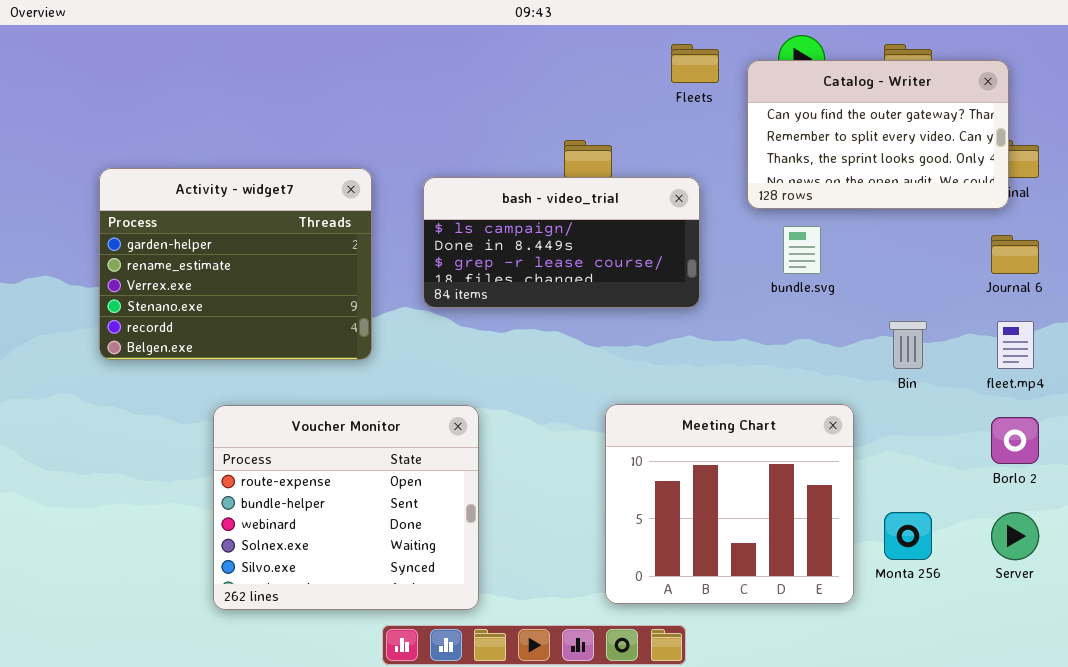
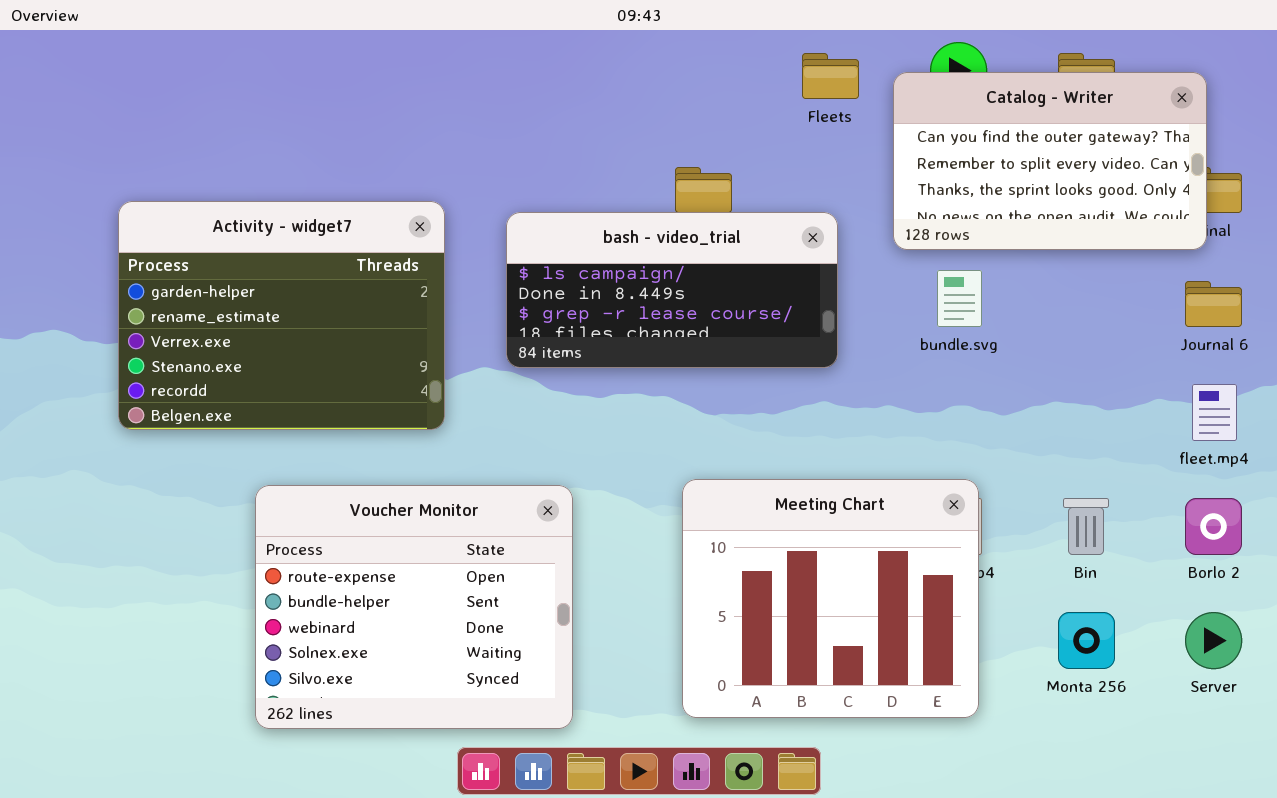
Bin: [889,321,927,369] -> [1063,498,1109,555], moved
Meeting Chart: [605,404,854,604] -> [682,479,979,718], moved

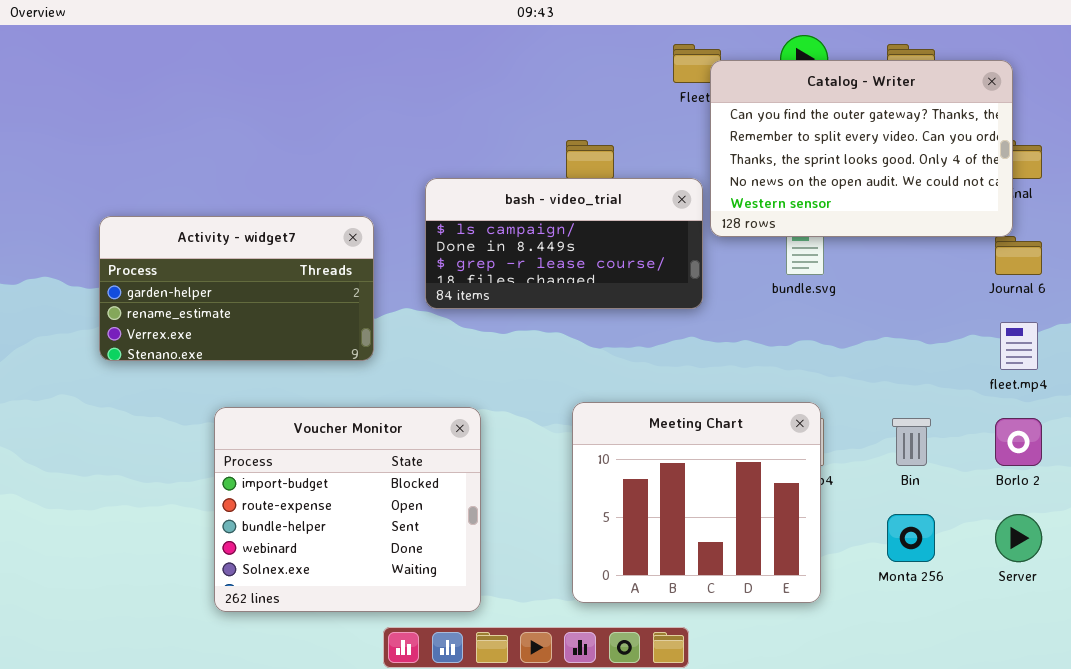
Catalog - Writer: [893,72,1207,250] -> [710,60,1013,237], resized
Activity - widget7: [118,201,445,430] -> [99,216,374,361], resized
Voucher Monitor: [255,485,573,729] -> [214,407,481,612], scrolled up 1 row

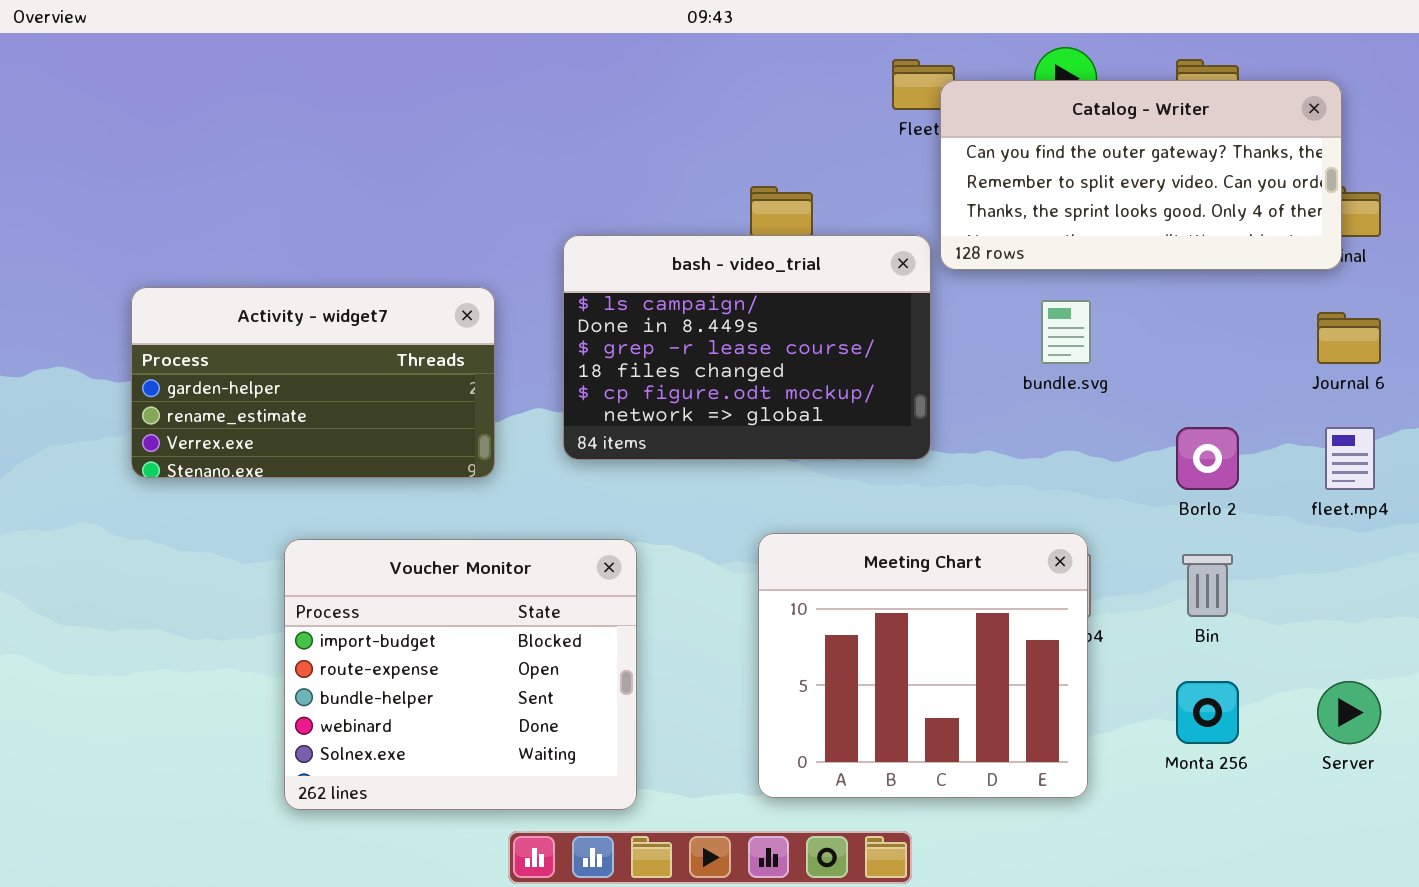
Catalog - Writer: [710,60,1013,237] -> [940,80,1342,270], resized
bash - video_trial: [425,178,703,309] -> [563,235,931,460], resized
Borlo 2: [995,418,1042,466] -> [1176,427,1239,490], moved

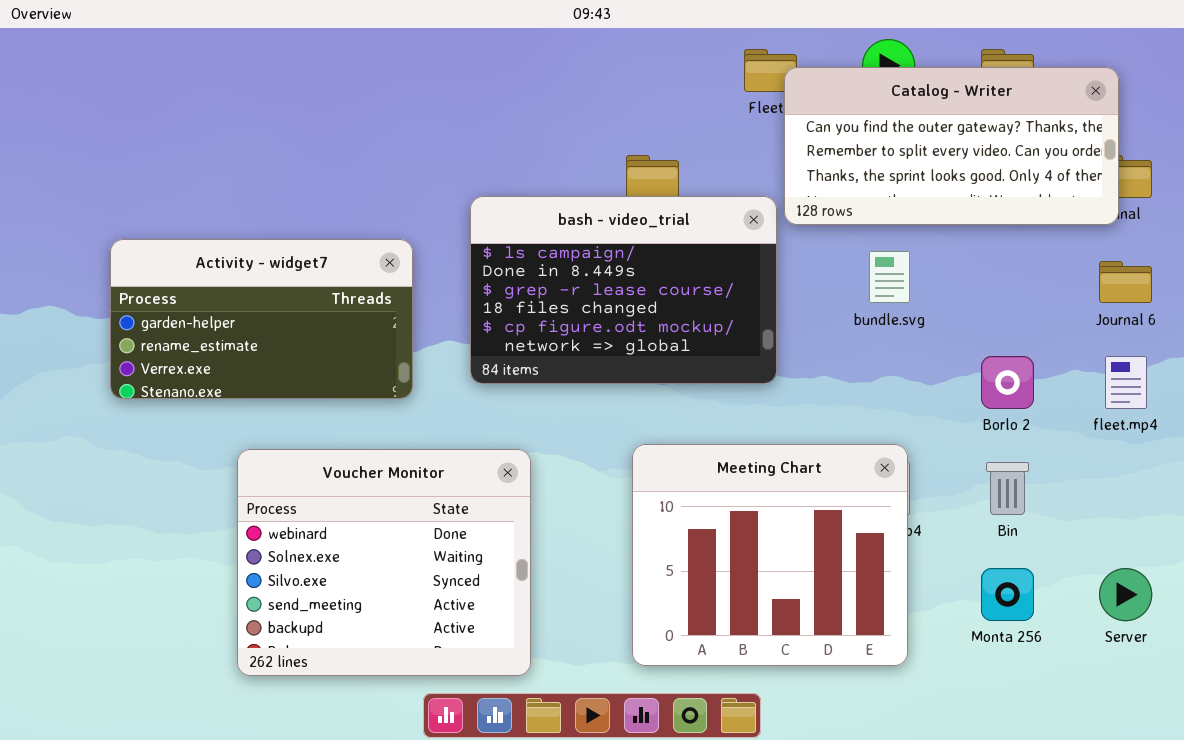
Voucher Monitor: [284,539,637,810] -> [237,449,531,676], scrolled down 3 rows

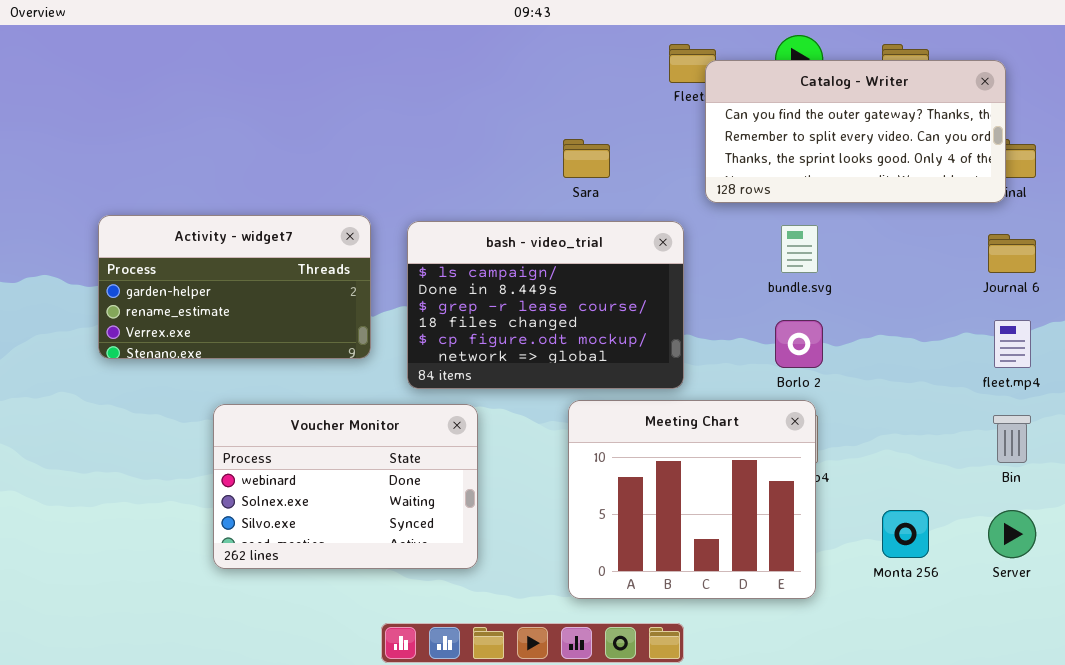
bash - video_trial: [470,196,777,384] -> [407,221,684,389], moved
Borlo 2: [981,356,1034,409] -> [775,320,823,368], moved
Voucher Monitor: [237,449,531,676] -> [213,404,478,569], resized
Bin: [986,462,1029,515] -> [993,415,1031,463], moved

